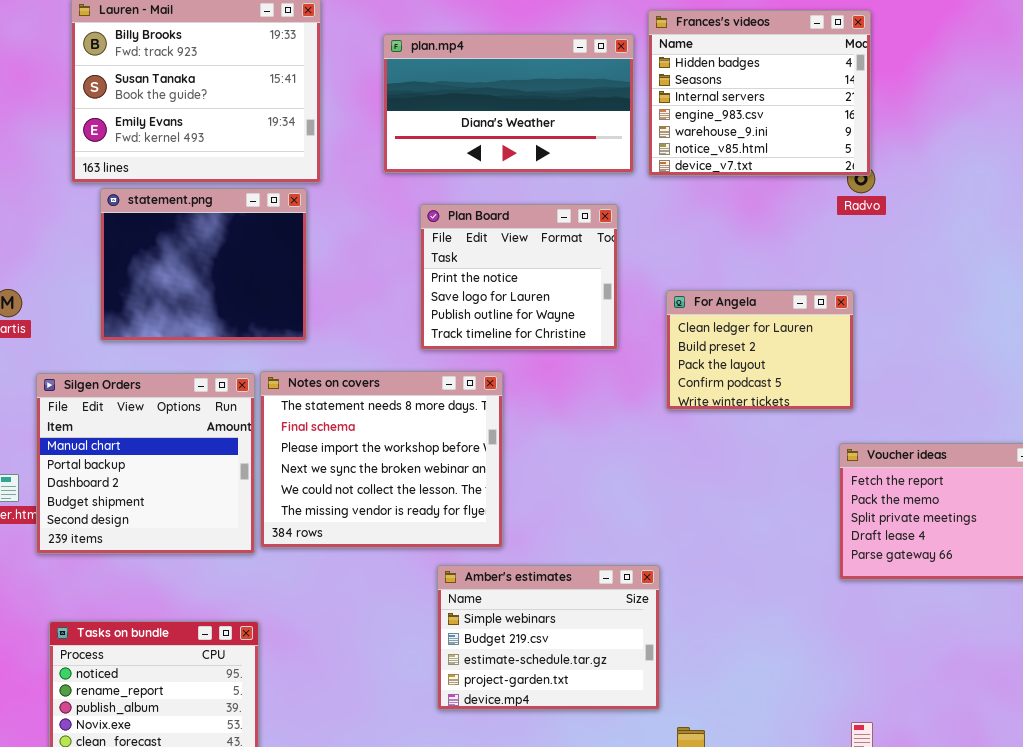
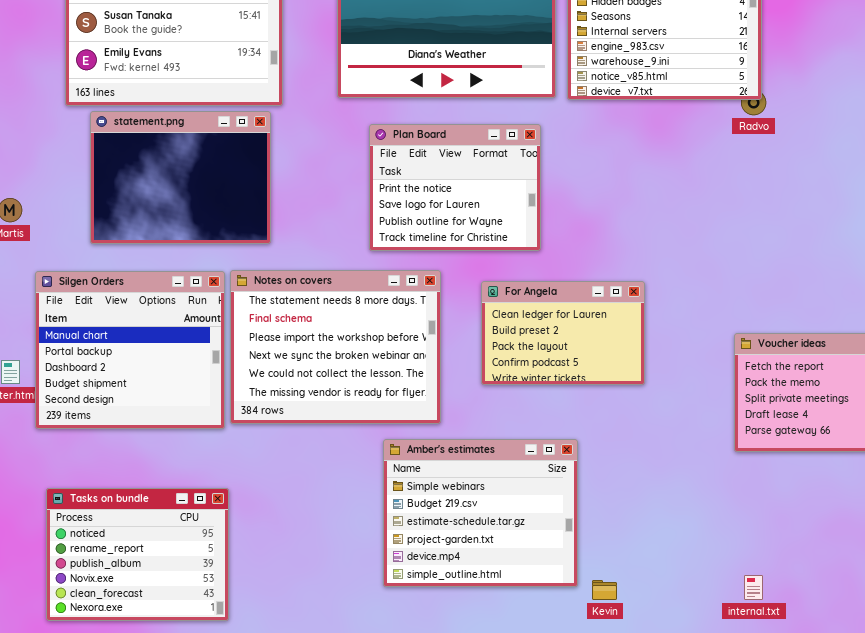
For Angela: [666,290,854,410] -> [481,281,645,385], moved
Amber's estimates: [437,565,660,710] -> [383,439,578,587], resized

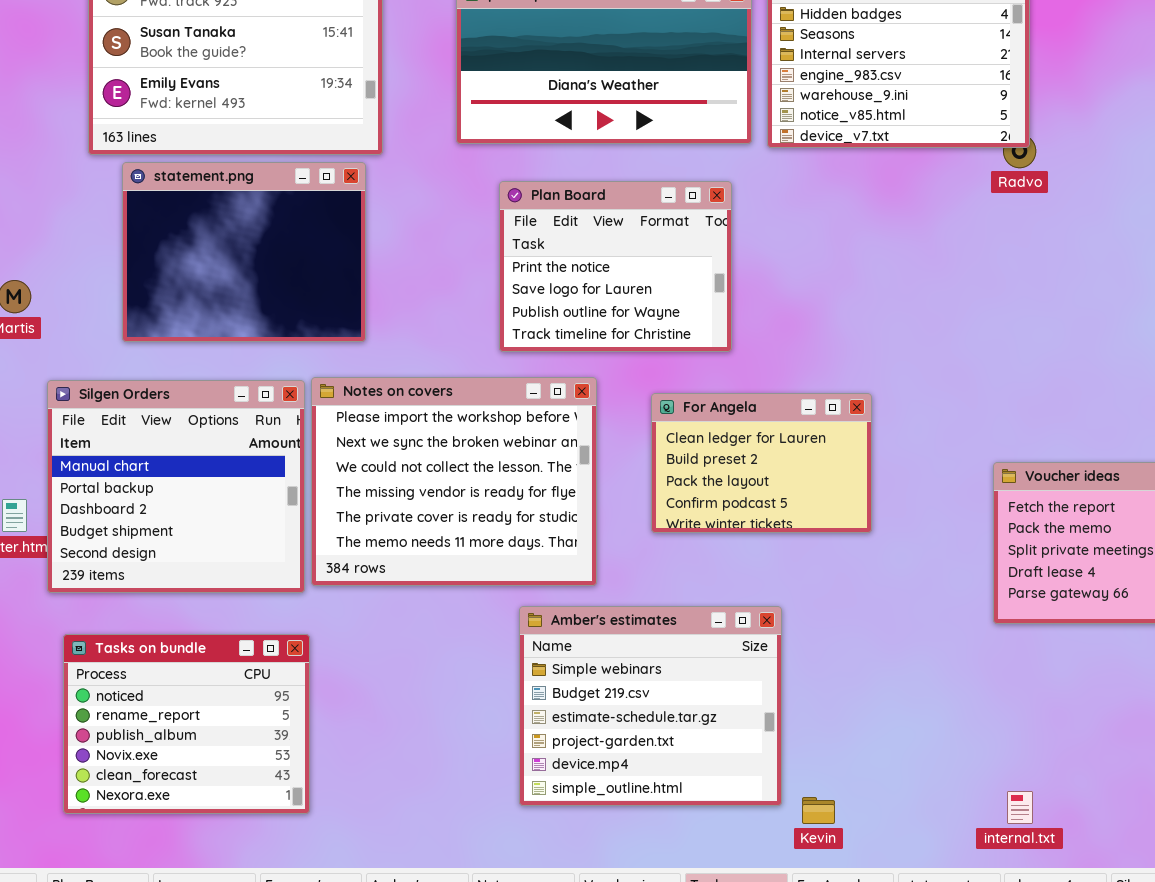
Notes on covers: [230,270,441,424] -> [311,377,597,586], scrolled down 2 rows
Tasks on bundle: [46,488,229,621] -> [63,634,310,814], moved

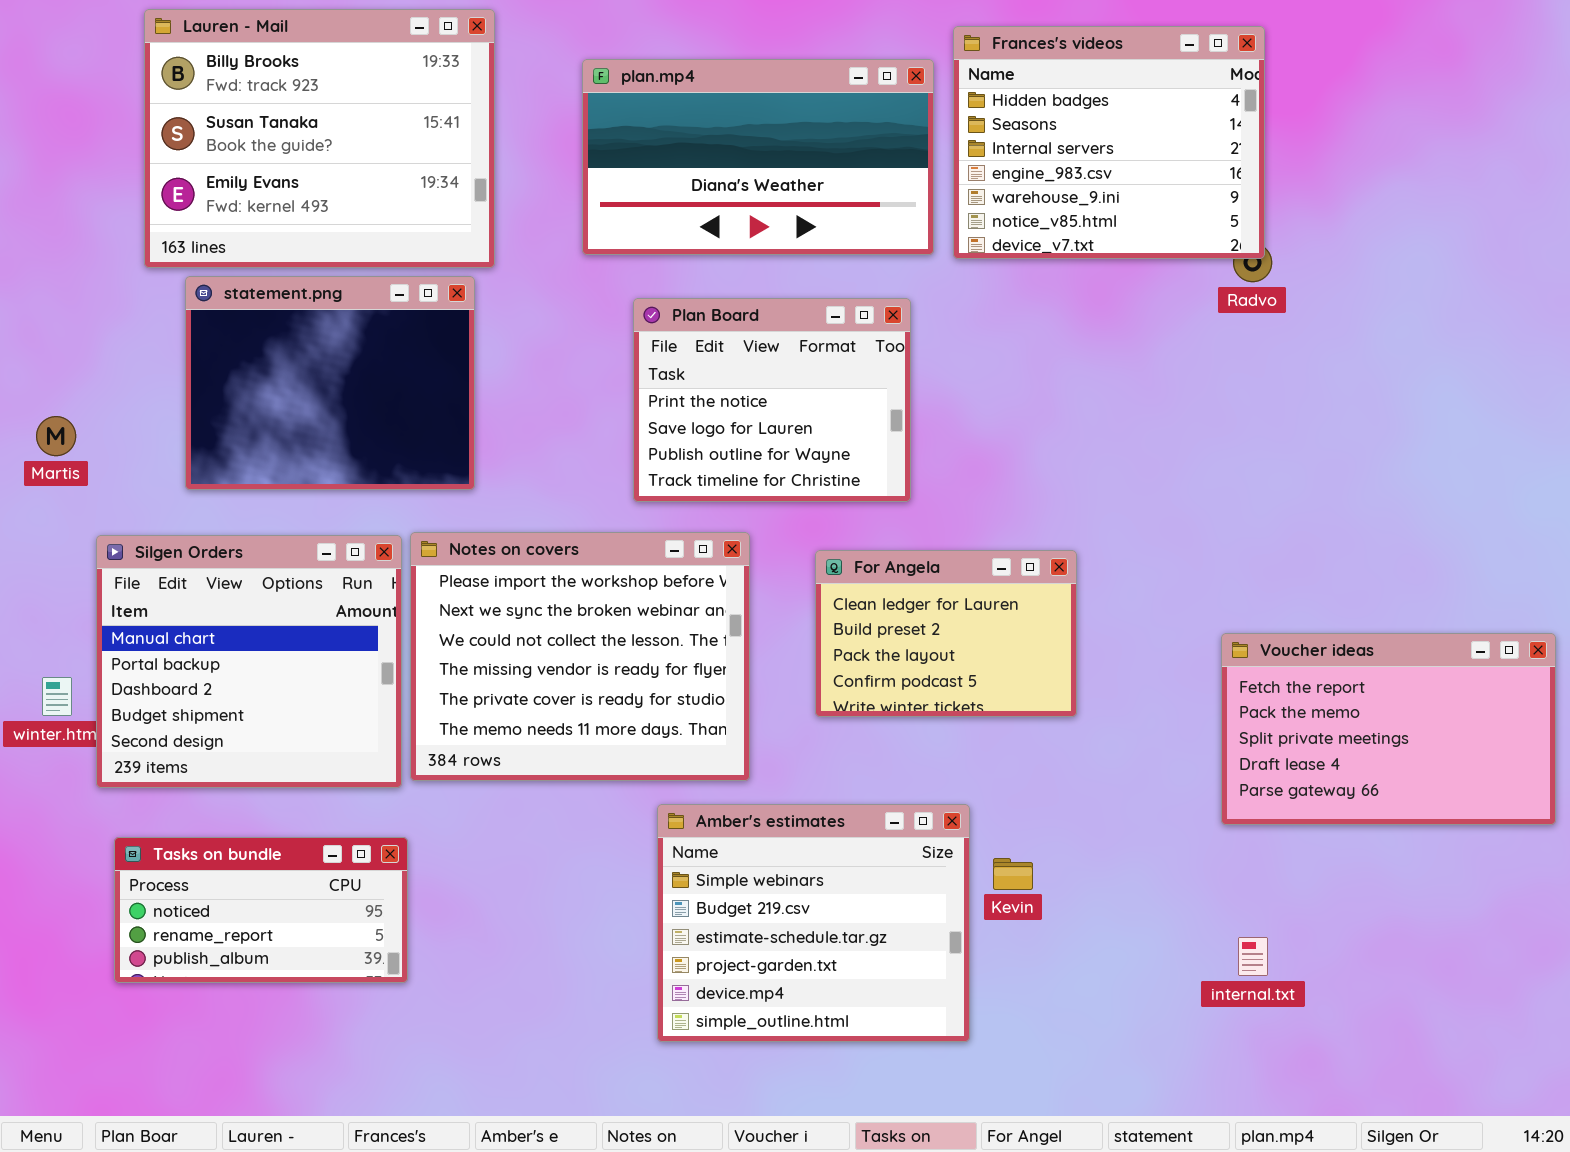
Tasks on bundle: [63,634,310,814] -> [114,837,408,983], resized
internal.txt: [1007,791,1033,824] -> [1238,937,1268,976], moved
Kevin: [802,797,835,824] -> [993,858,1033,890], moved

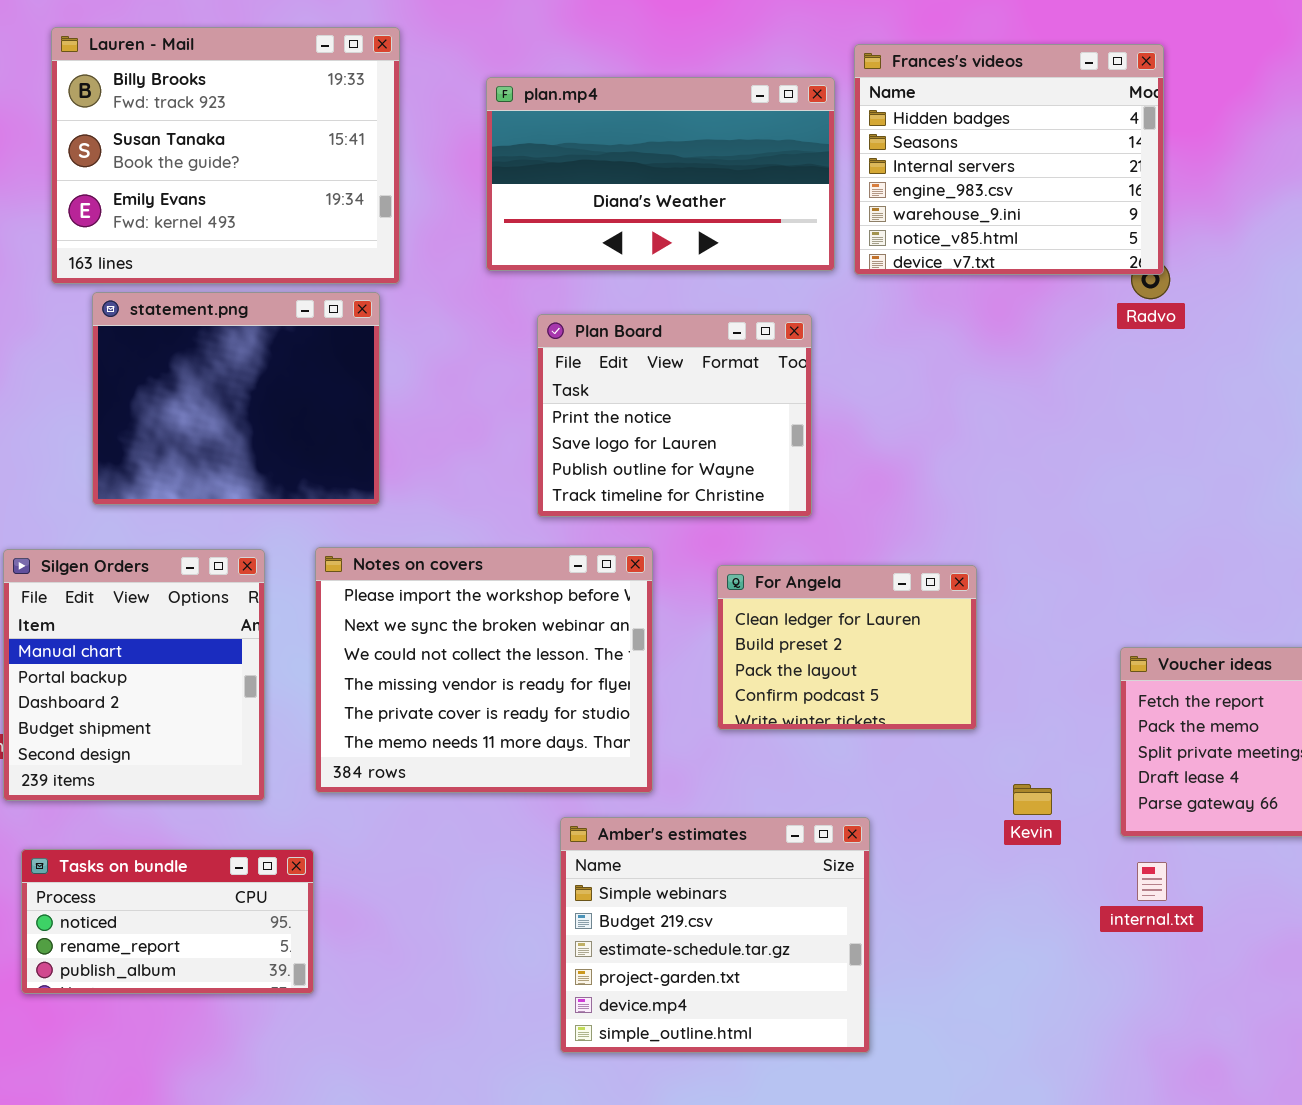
Silgen Orders: [96,535,402,788] -> [3,549,265,801], resized
Kevin: [993,858,1033,890] -> [1013,784,1052,815], moved
internal.txt: [1238,937,1268,976] -> [1137,862,1167,901], moved

